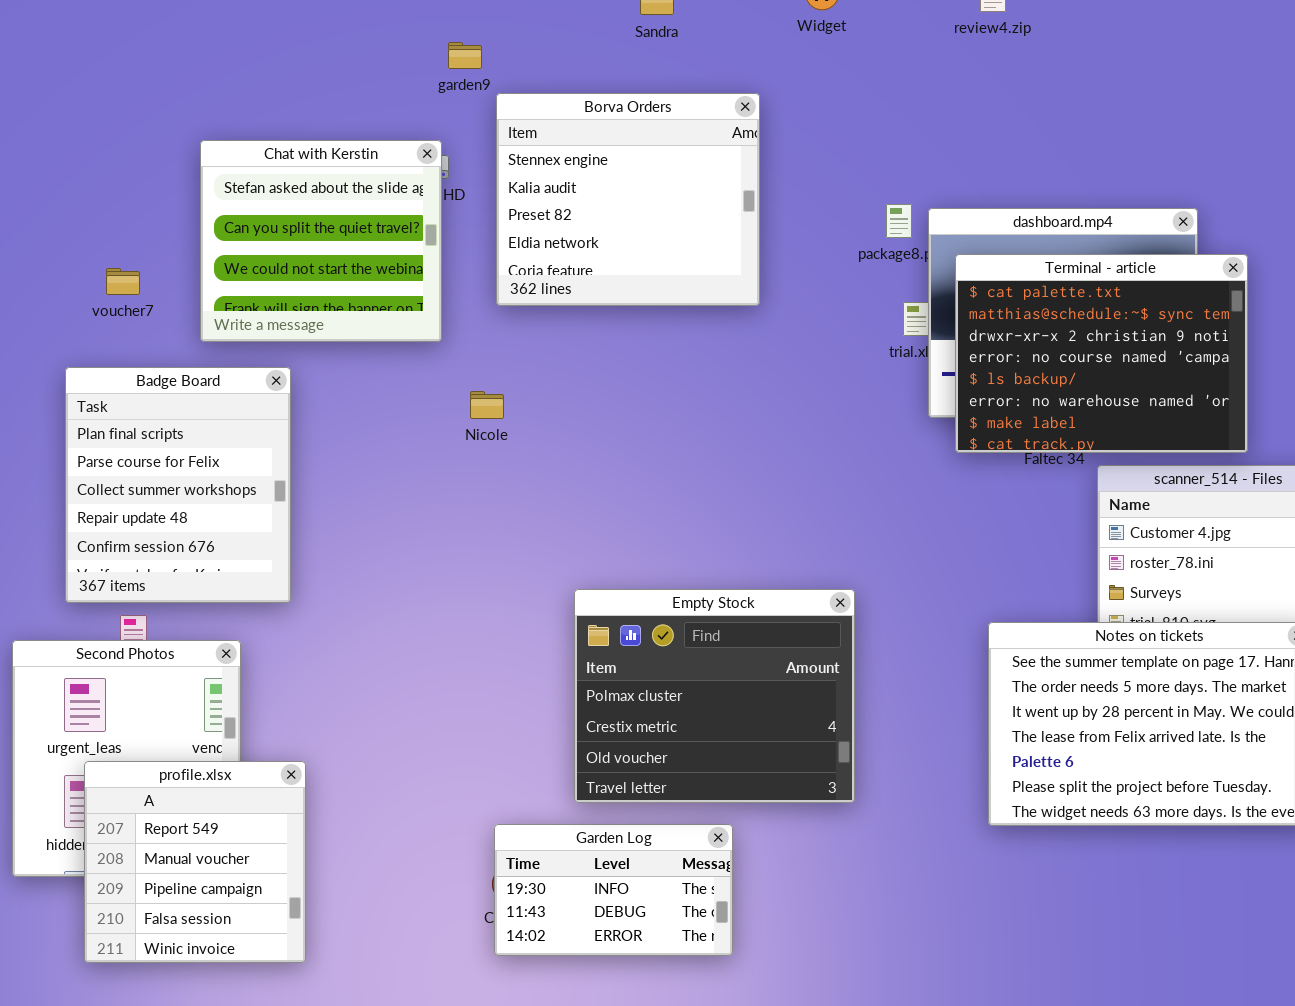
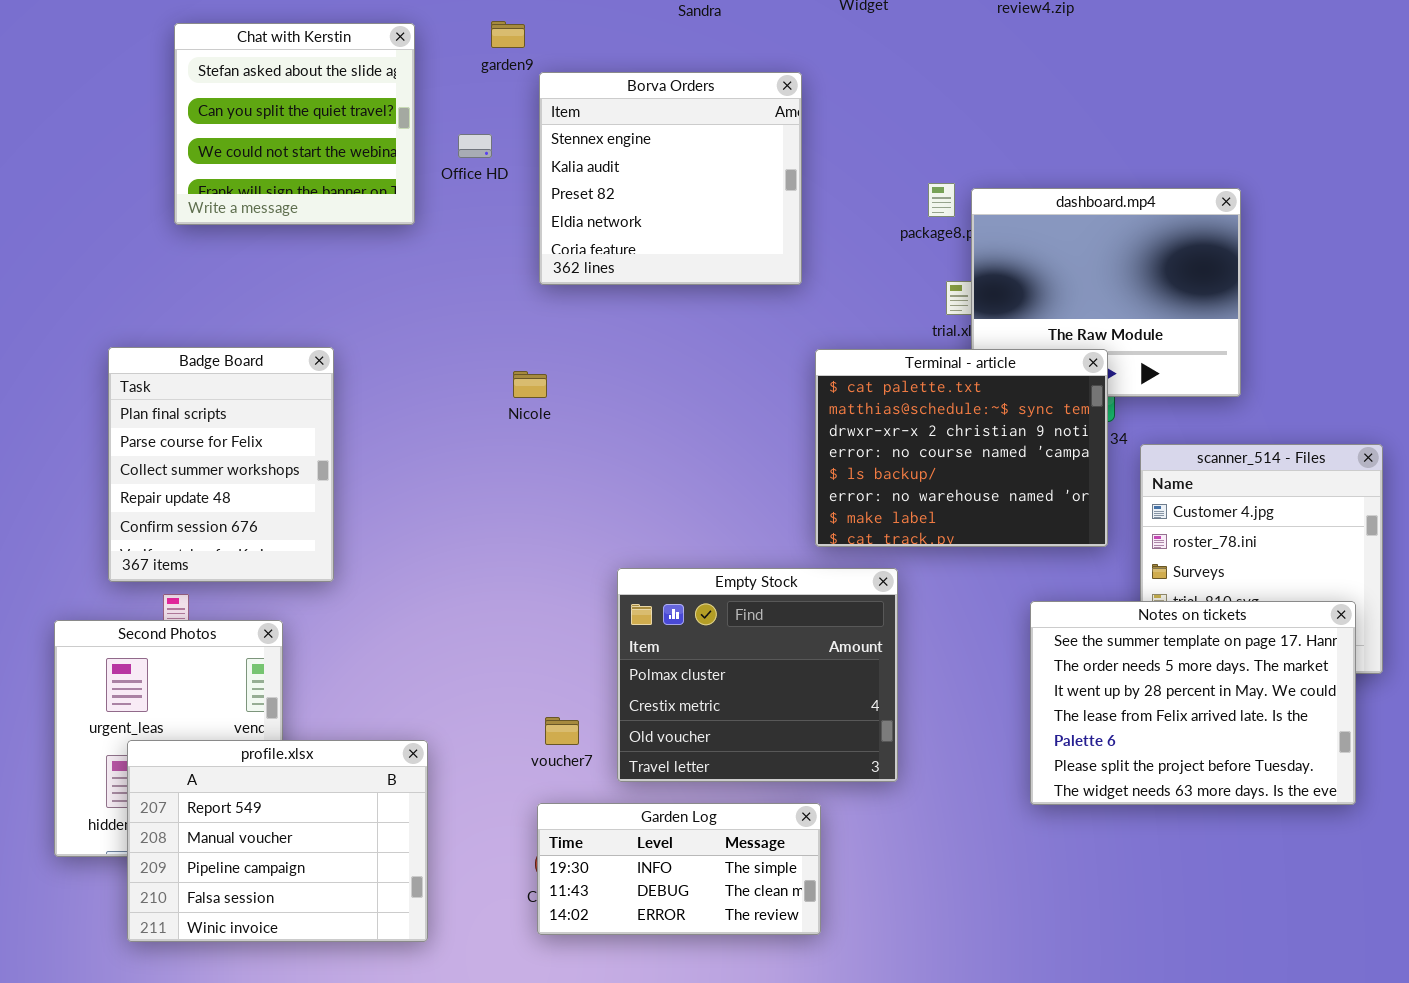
Chat with Kerstin: [200,140,442,342] -> [174,23,415,225], moved
Terminal - article: [955,254,1248,453] -> [815,349,1108,547], moved
voucher7: [106,268,140,295] -> [545,717,579,745], moved
profile.xlsx: [84,761,306,963] -> [127,740,428,942], resized
Garden Log: [494,824,733,956] -> [537,803,821,935], resized

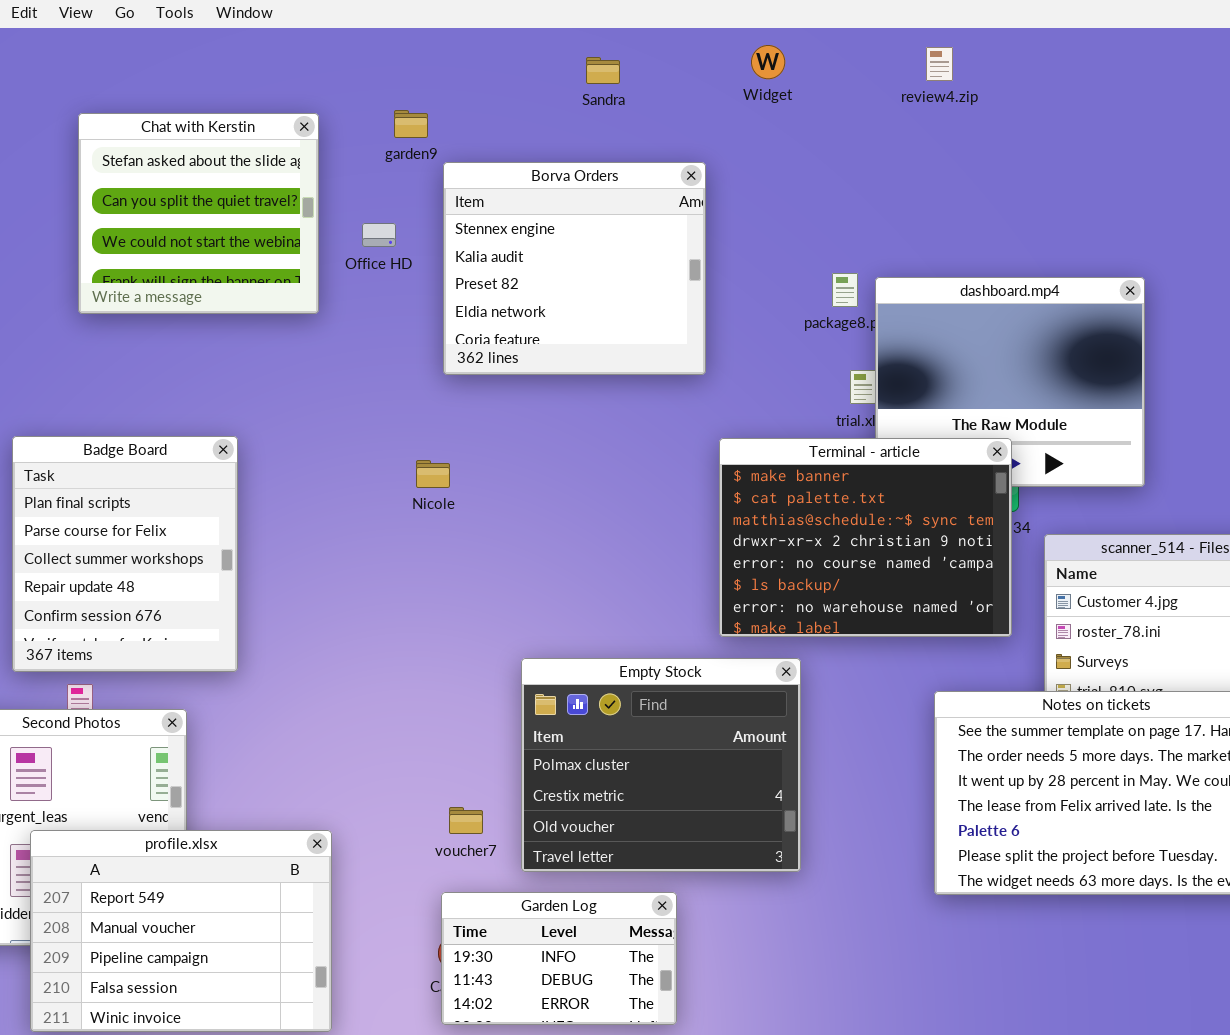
Terminal - article: [815,349,1108,547] -> [719,438,1012,637], scrolled up 1 row
Garden Log: [537,803,821,935] -> [441,892,677,1025], resized

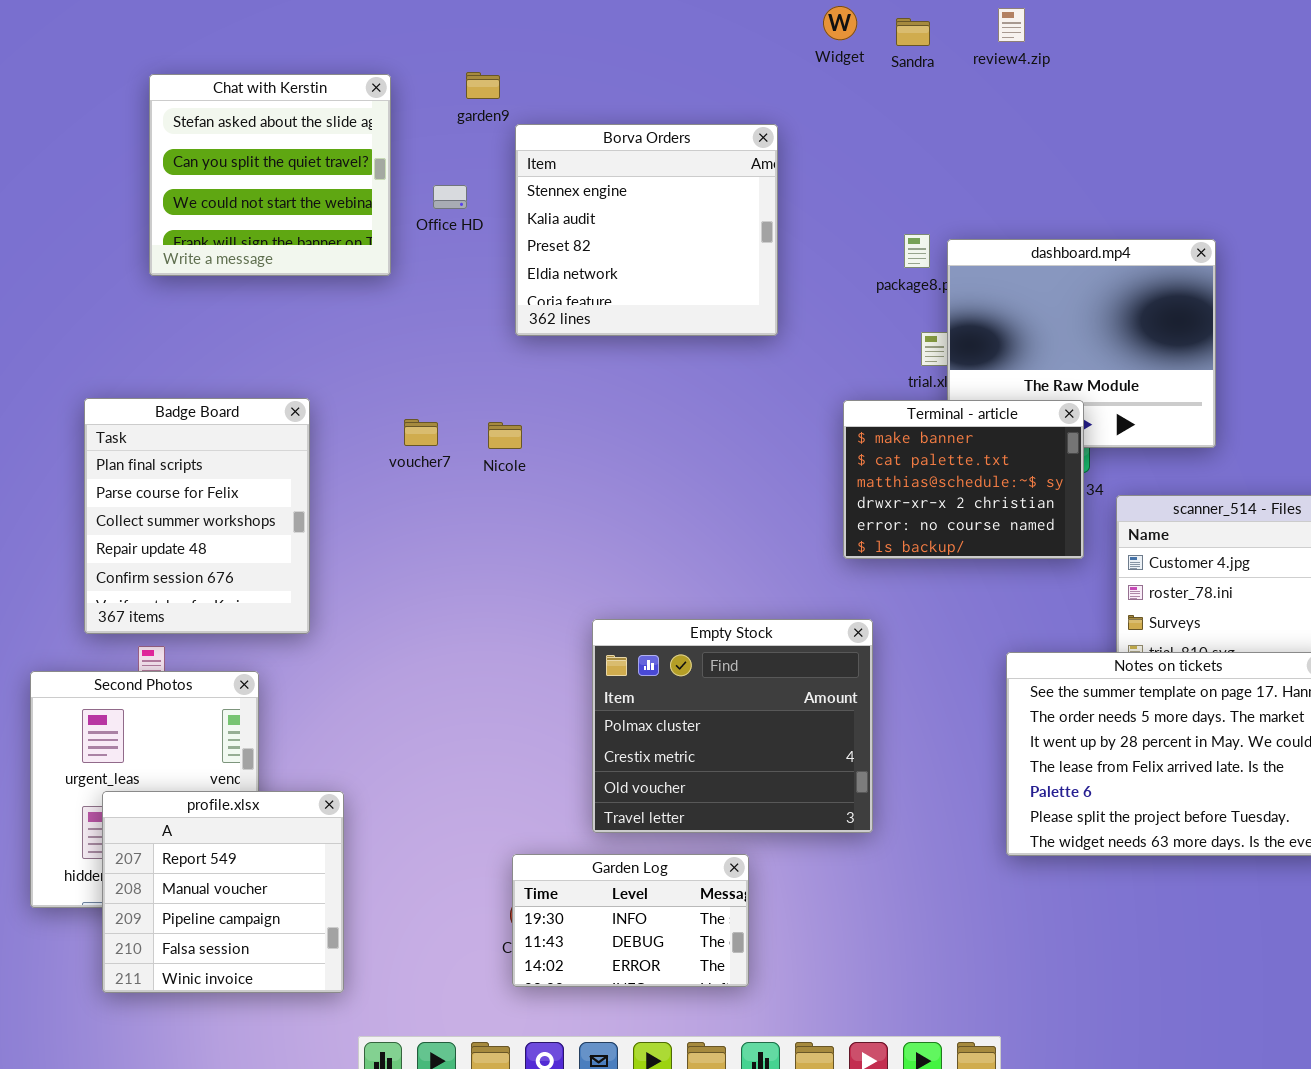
Sandra: [586,57,620,84] -> [896,18,930,46], moved
Terminal - article: [719,438,1012,637] -> [843,400,1084,559], resized
voucher7: [449,807,483,834] -> [404,419,438,446], moved
profile.xlsx: [30,830,332,1032] -> [102,791,344,993], resized

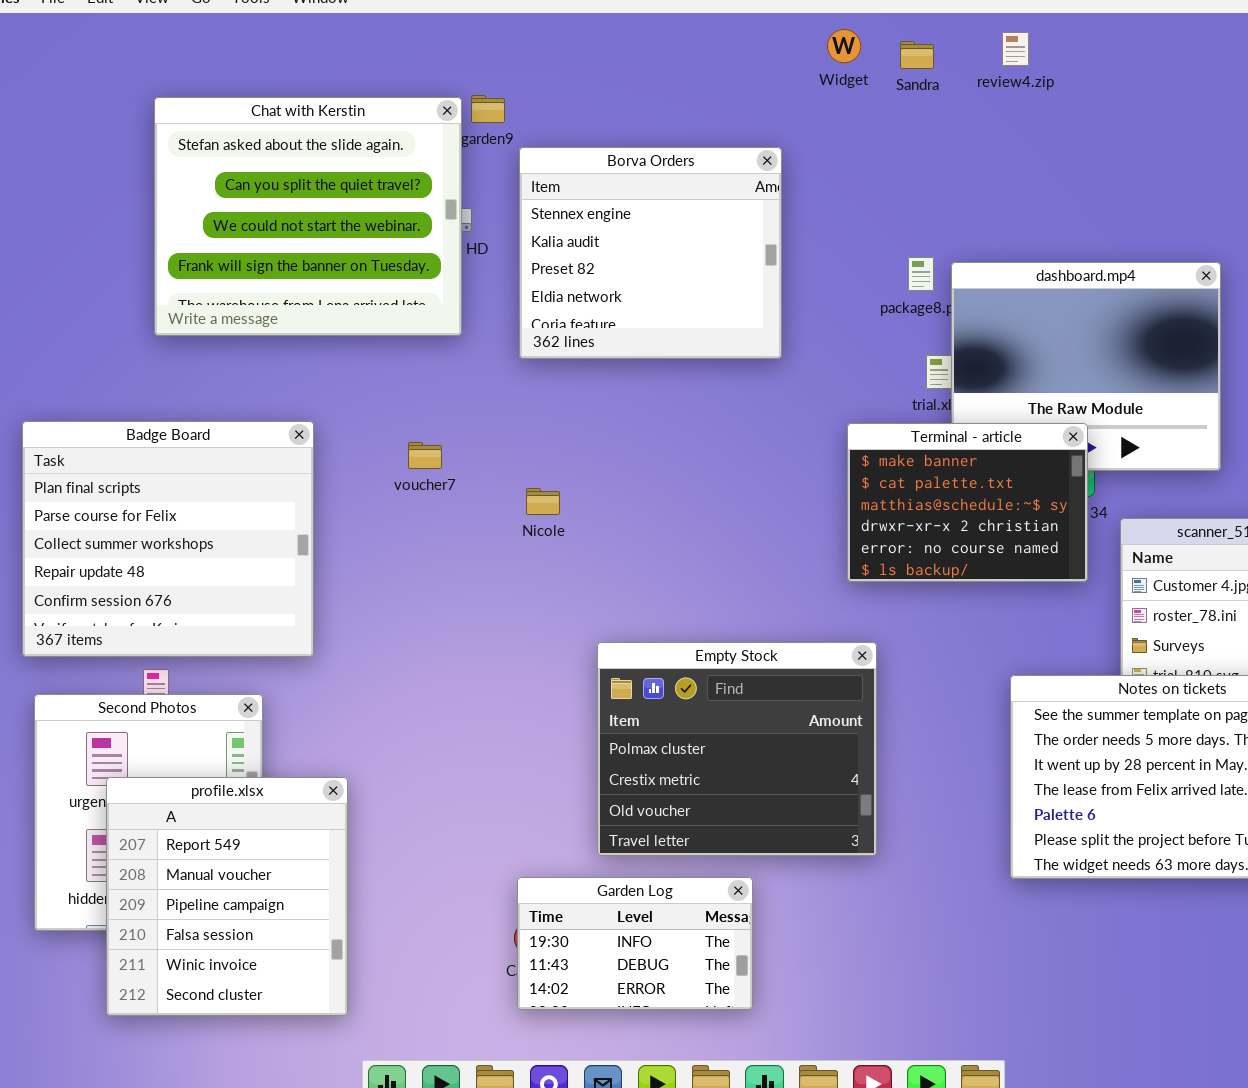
Chat with Kerstin: [149,74,391,276] -> [154,97,462,336], resized
Badge Board: [84,398,310,634] -> [22,421,314,657], resized
Nicole: [488,422,522,449] -> [526,488,560,515], moved
profile.xlsx: [102,791,344,993] -> [106,777,348,1016], resized

